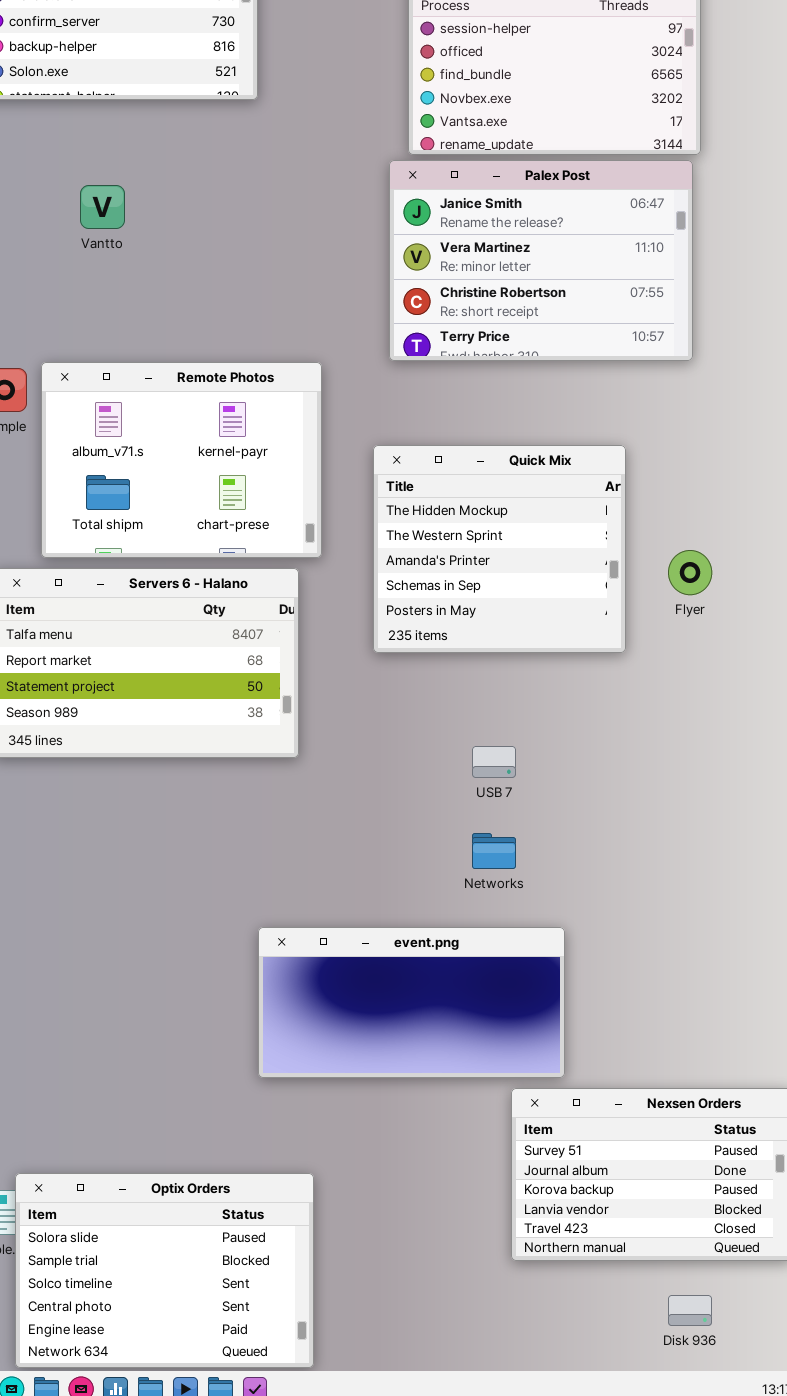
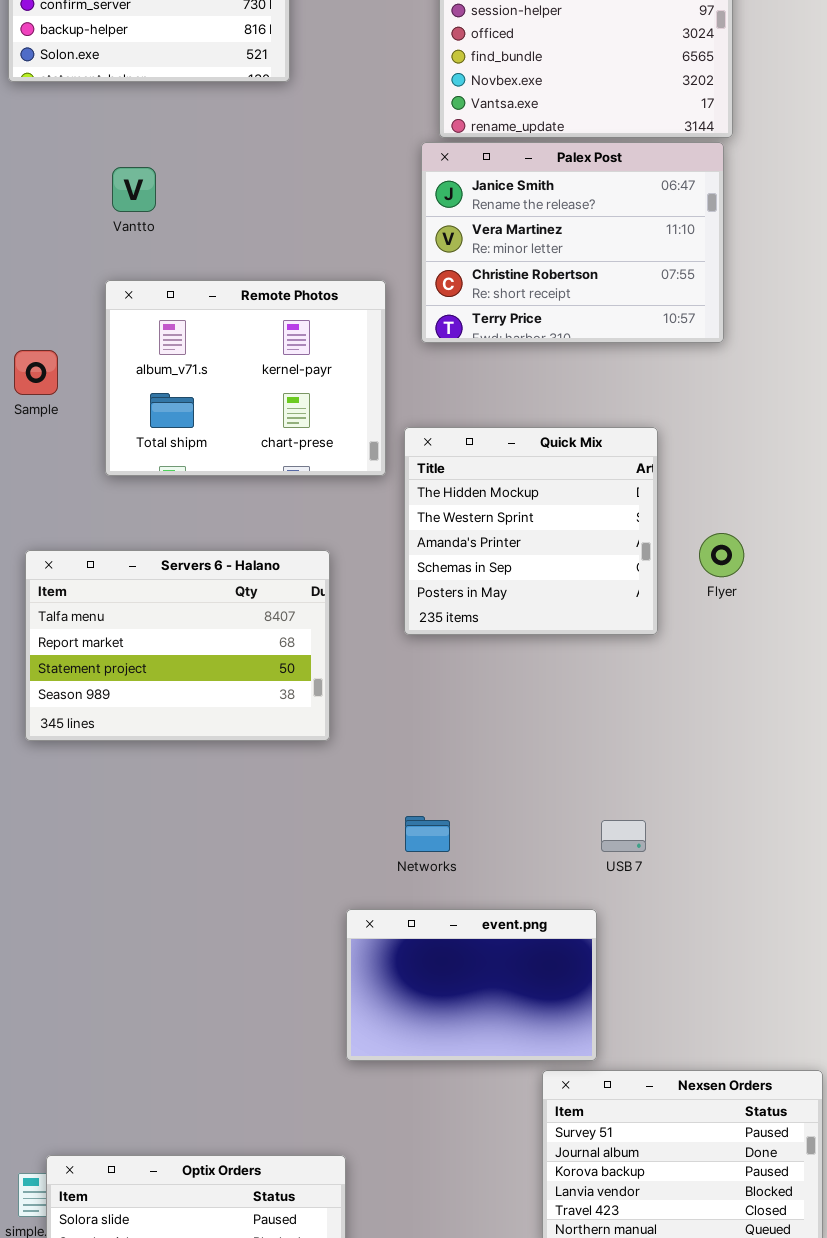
Remote Photos: [41,362,322,558] -> [105,280,386,476], moved
USB 7: [472,746,516,778] -> [601,820,646,852], moved
Networks: [472,833,516,869] -> [405,816,450,852], moved
event.png: [258,927,565,1078] -> [346,909,597,1061], resized

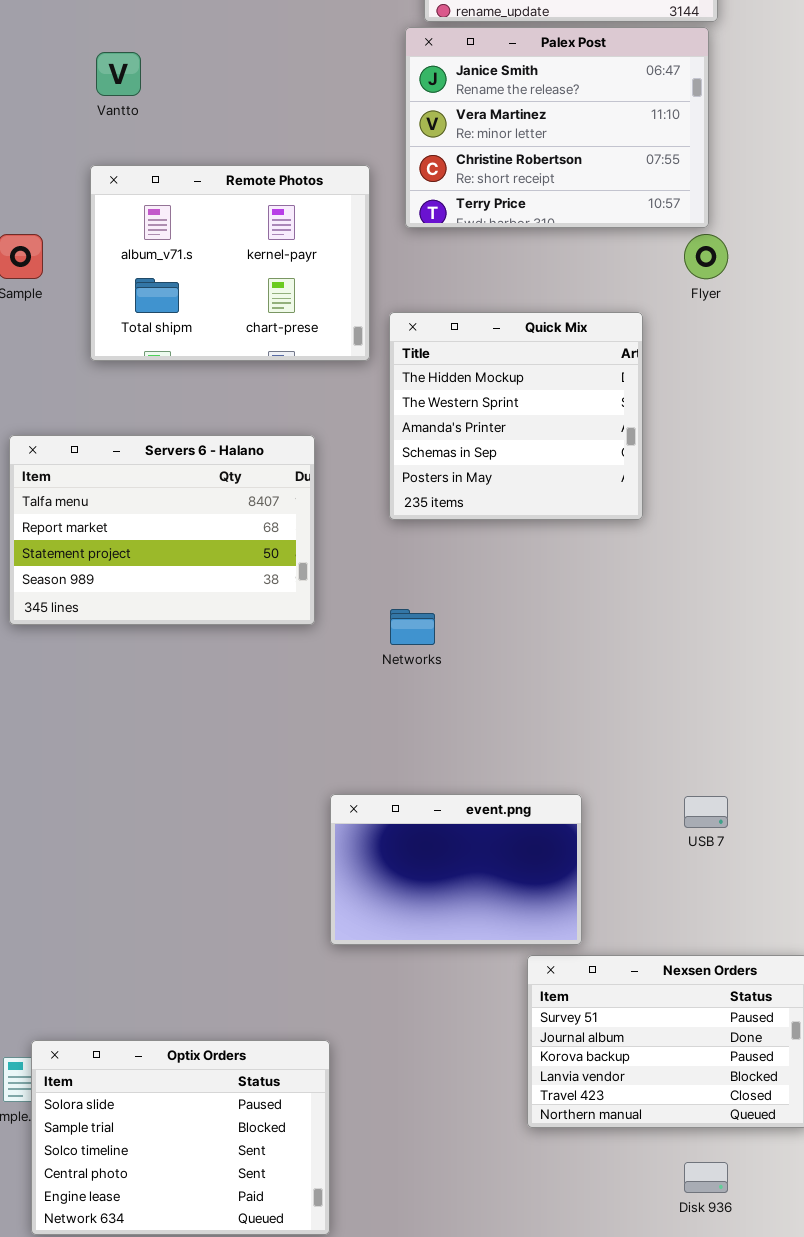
Flyer: [699,533,744,577] -> [684,234,728,279], moved
Networks: [405,816,450,852] -> [390,609,435,645], moved
USB 7: [601,820,646,852] -> [684,796,728,828], moved

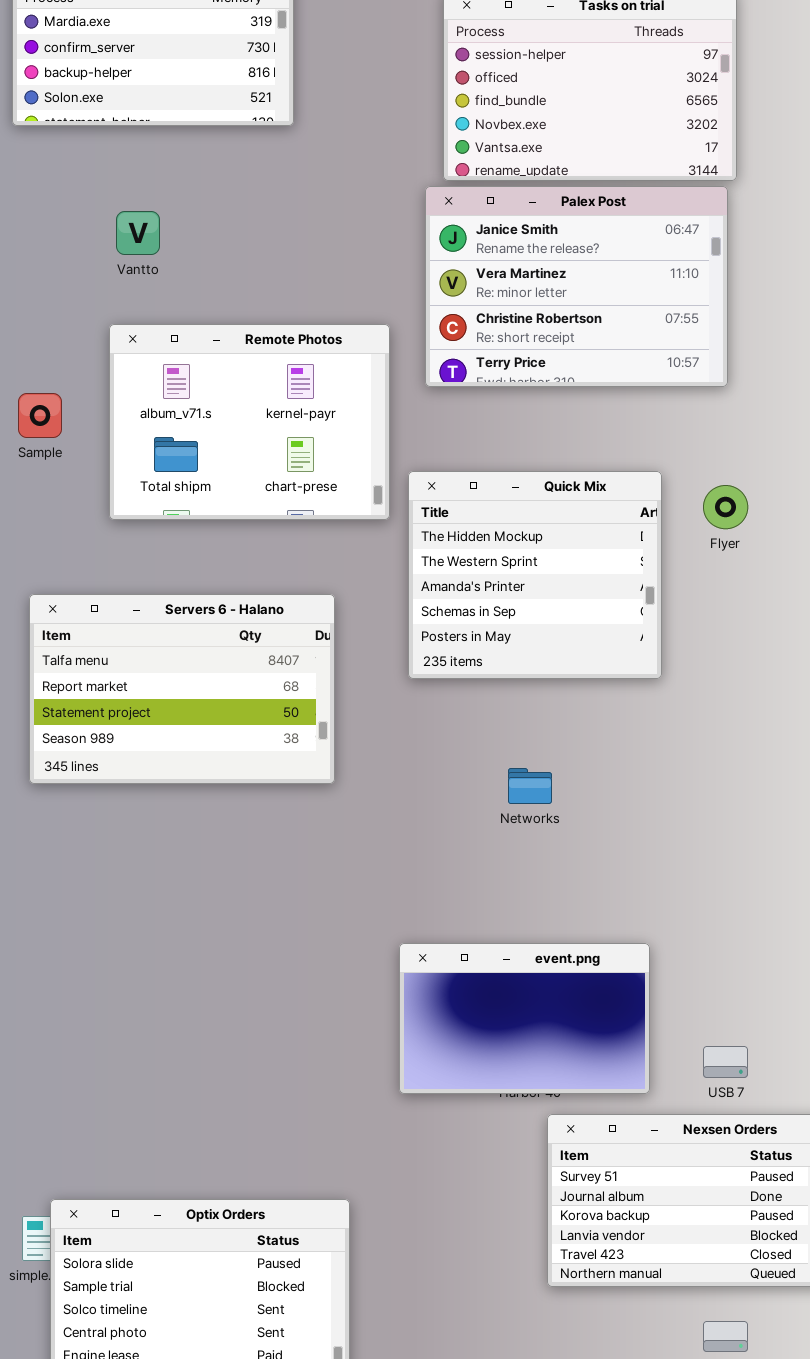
Flyer: [684,234,728,279] -> [703,485,748,529], moved
Networks: [390,609,435,645] -> [508,768,552,804], moved
event.png: [330,794,582,945] -> [399,943,650,1094], moved
USB 7: [684,796,728,828] -> [703,1046,748,1078], moved

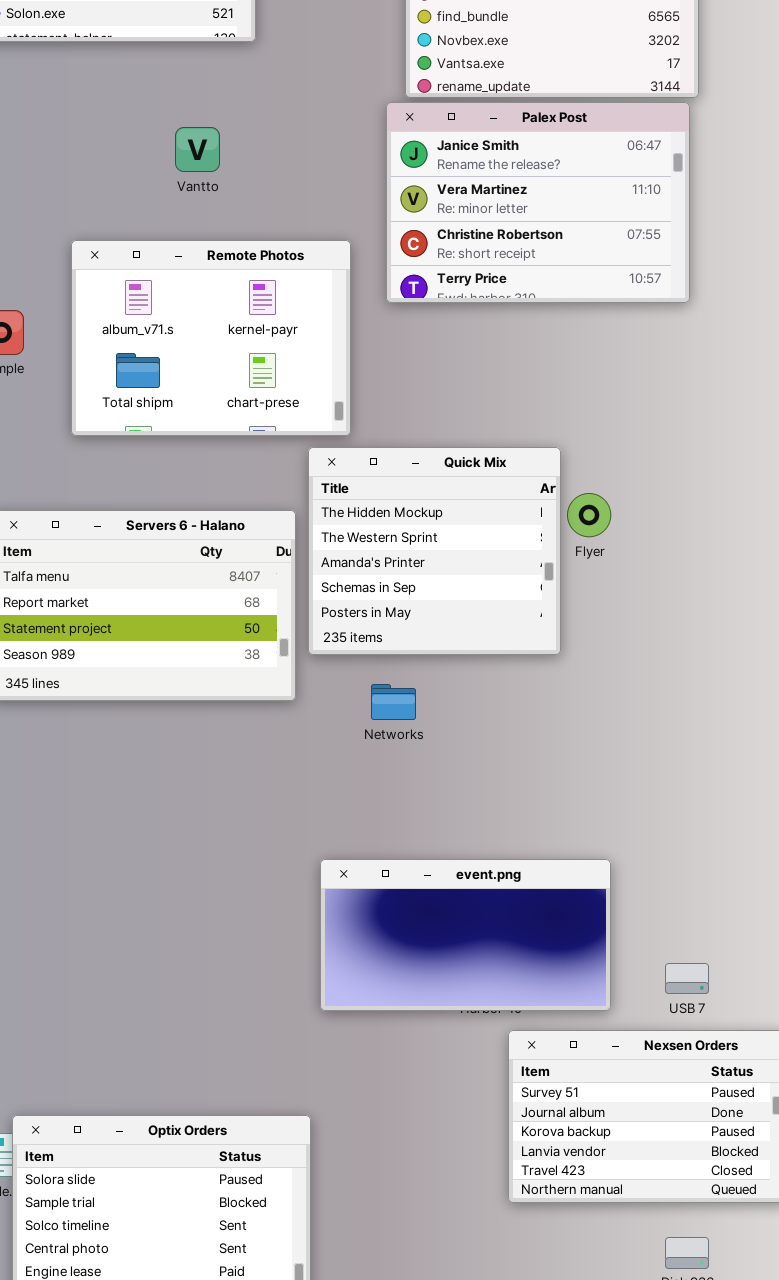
Vantto: [116,211,160,255] -> [175,127,220,172], moved
Quick Mix: [408,471,662,679] -> [308,447,561,655], moved
Flyer: [703,485,748,529] -> [567,493,611,537], moved
Networks: [508,768,552,804] -> [371,684,416,720], moved
event.png: [399,943,650,1094] -> [320,859,611,1011], resized

